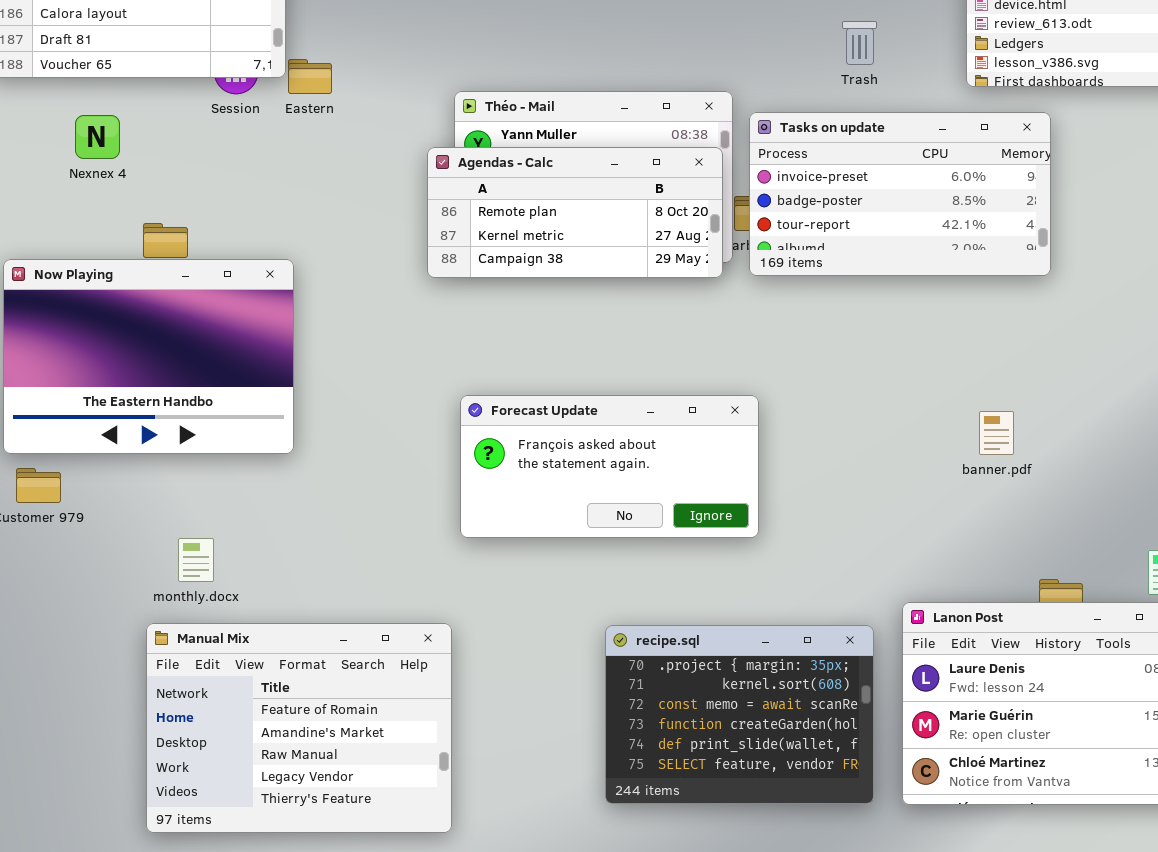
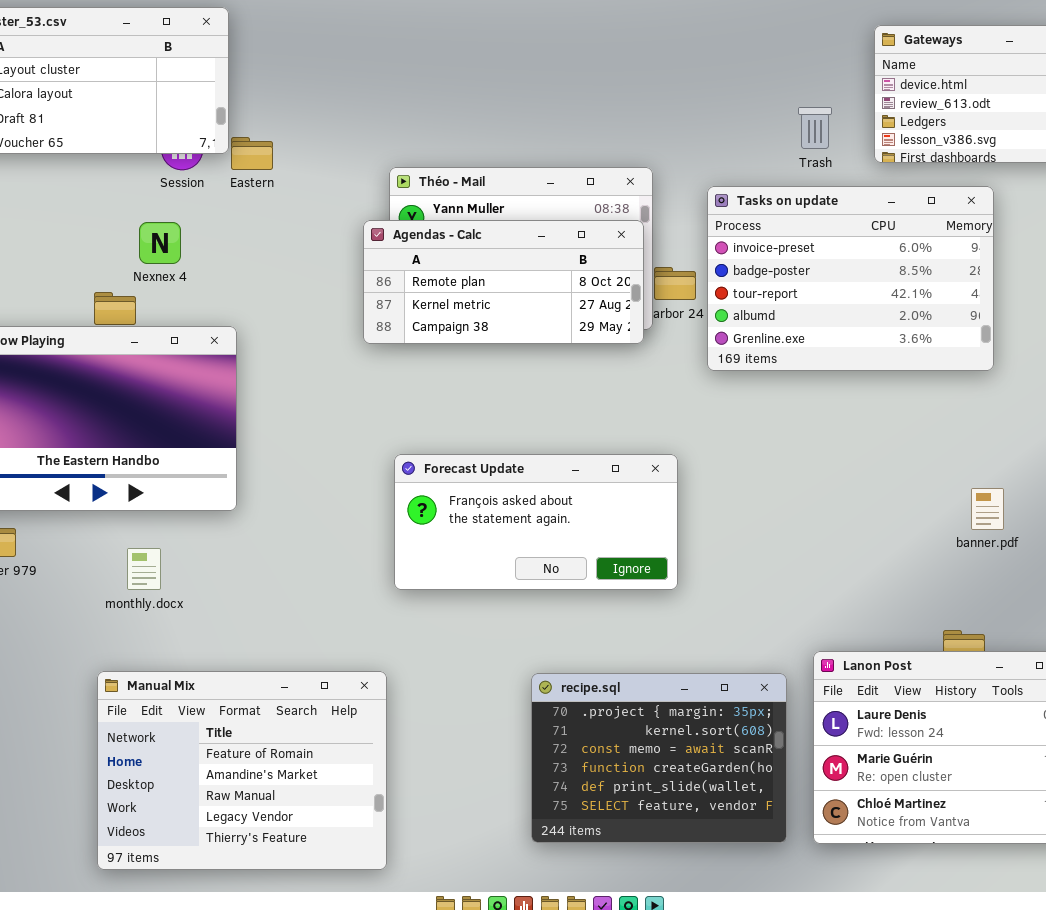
Trash: [842,21,877,65] -> [798,107,832,149], moved
Tasks on update: [749,112,1051,276] -> [707,186,994,371], moved, resized
Nexnex 4: [75,115,120,159] -> [139,222,181,264], moved
banner.pdf: [979,411,1014,455] -> [971,488,1004,530], moved
monthly.docx: [178,538,214,582] -> [127,548,161,590], moved

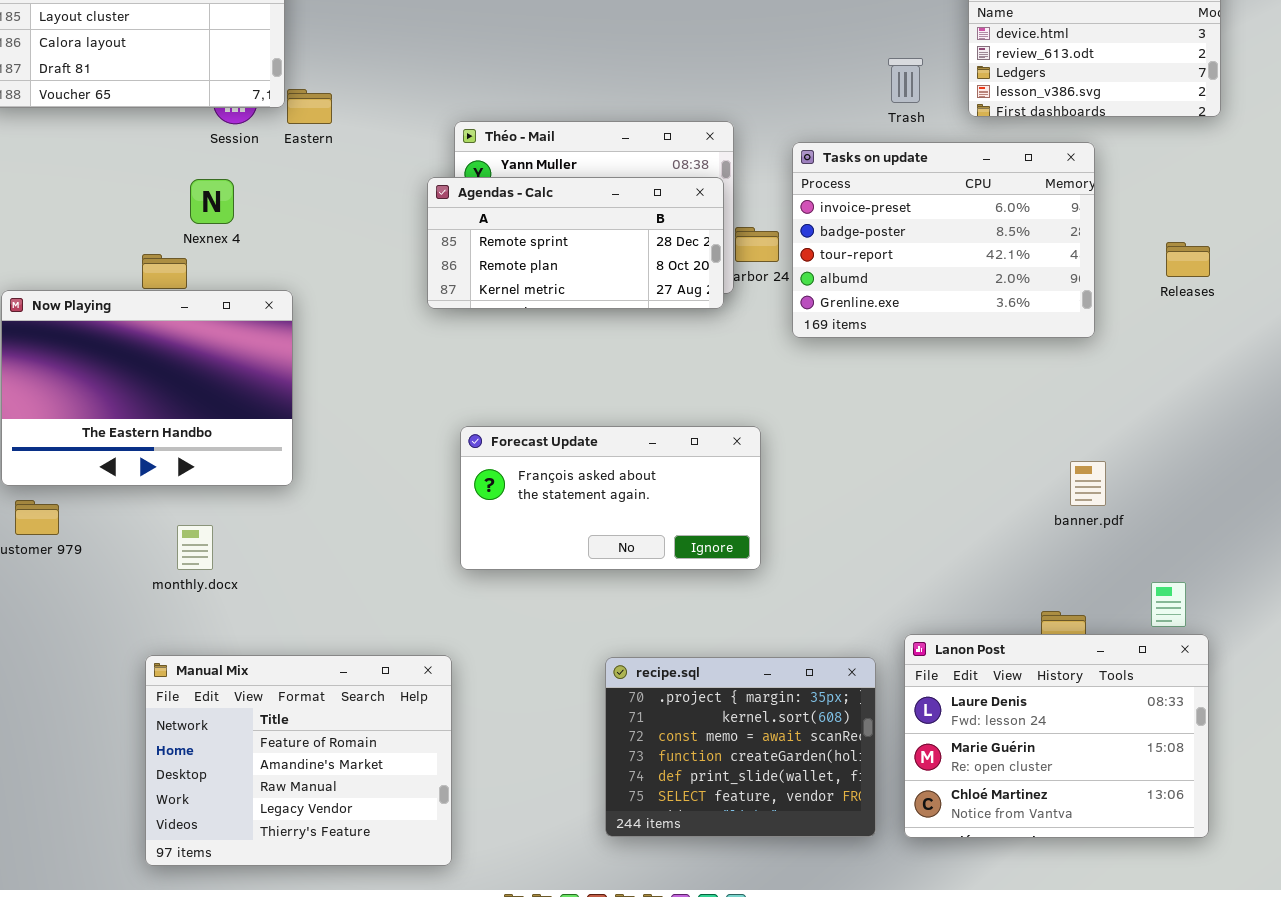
Agendas - Calc: [363,220,644,344] -> [427,177,724,309], scrolled up 1 row

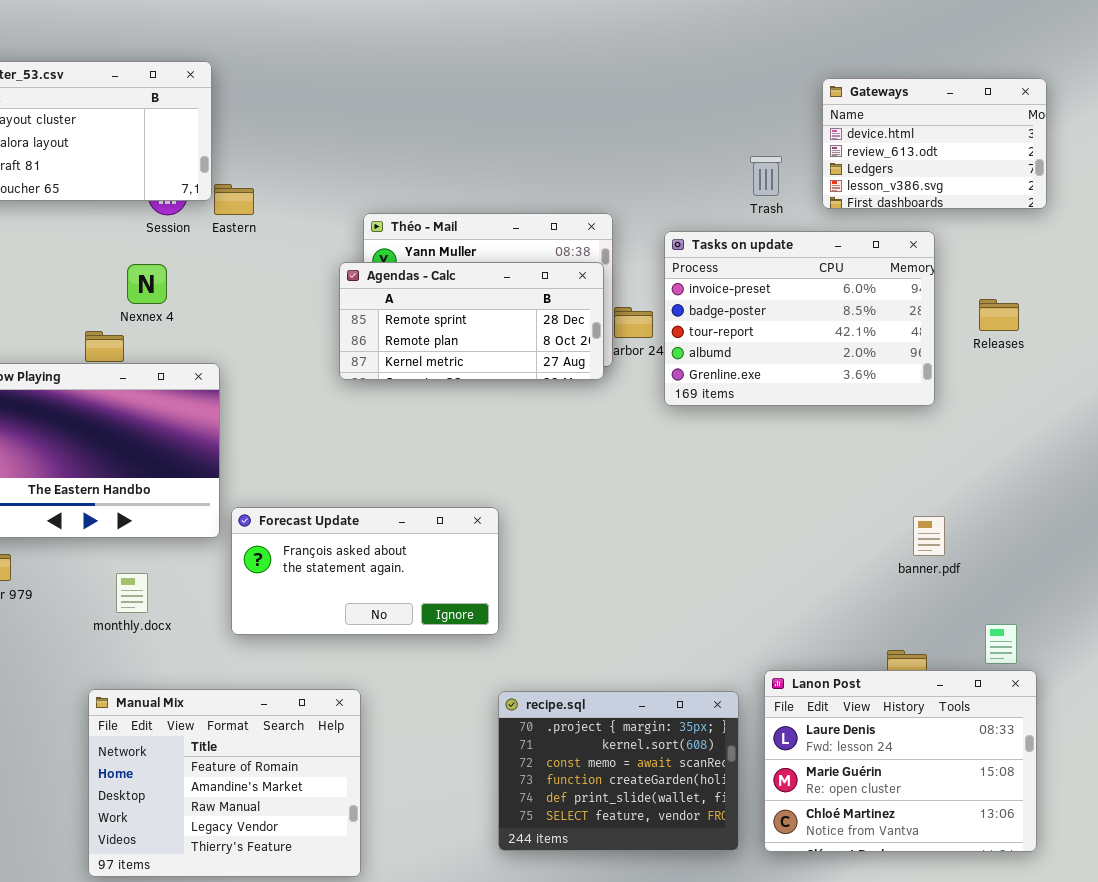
Releases: [1166,242,1210,277] -> [979,299,1019,331], moved
Forecast Update: [460,426,761,570] -> [231,507,499,635], moved

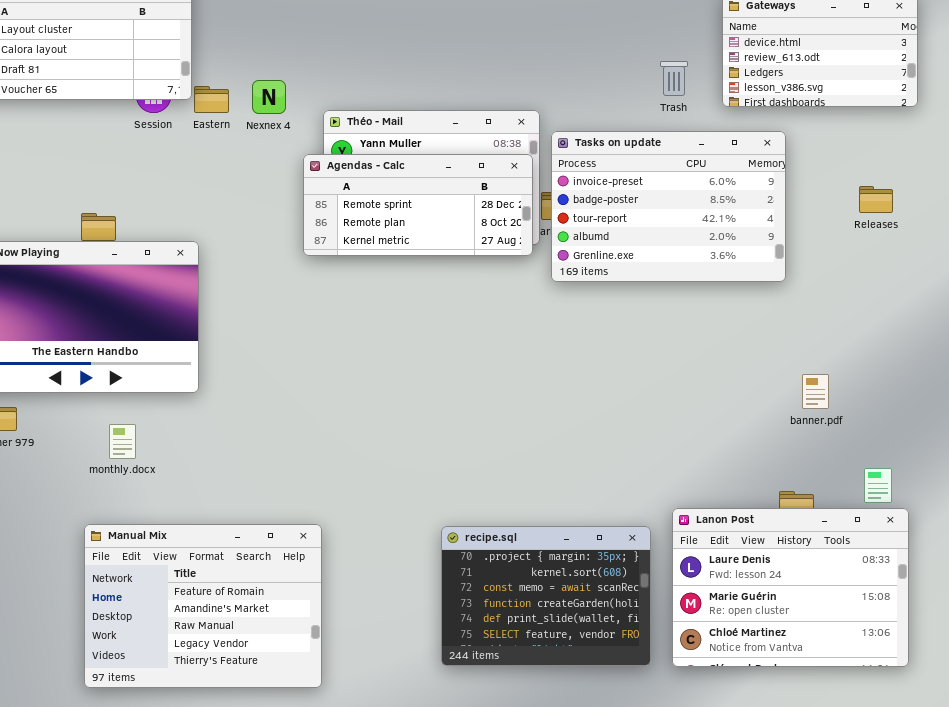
Tasks on update: [664,231,935,406] -> [551,131,786,282], moved
Nexnex 4: [127,264,167,304] -> [252,80,286,114], moved
Forecast Update: [231,507,499,635] -> none, closed

